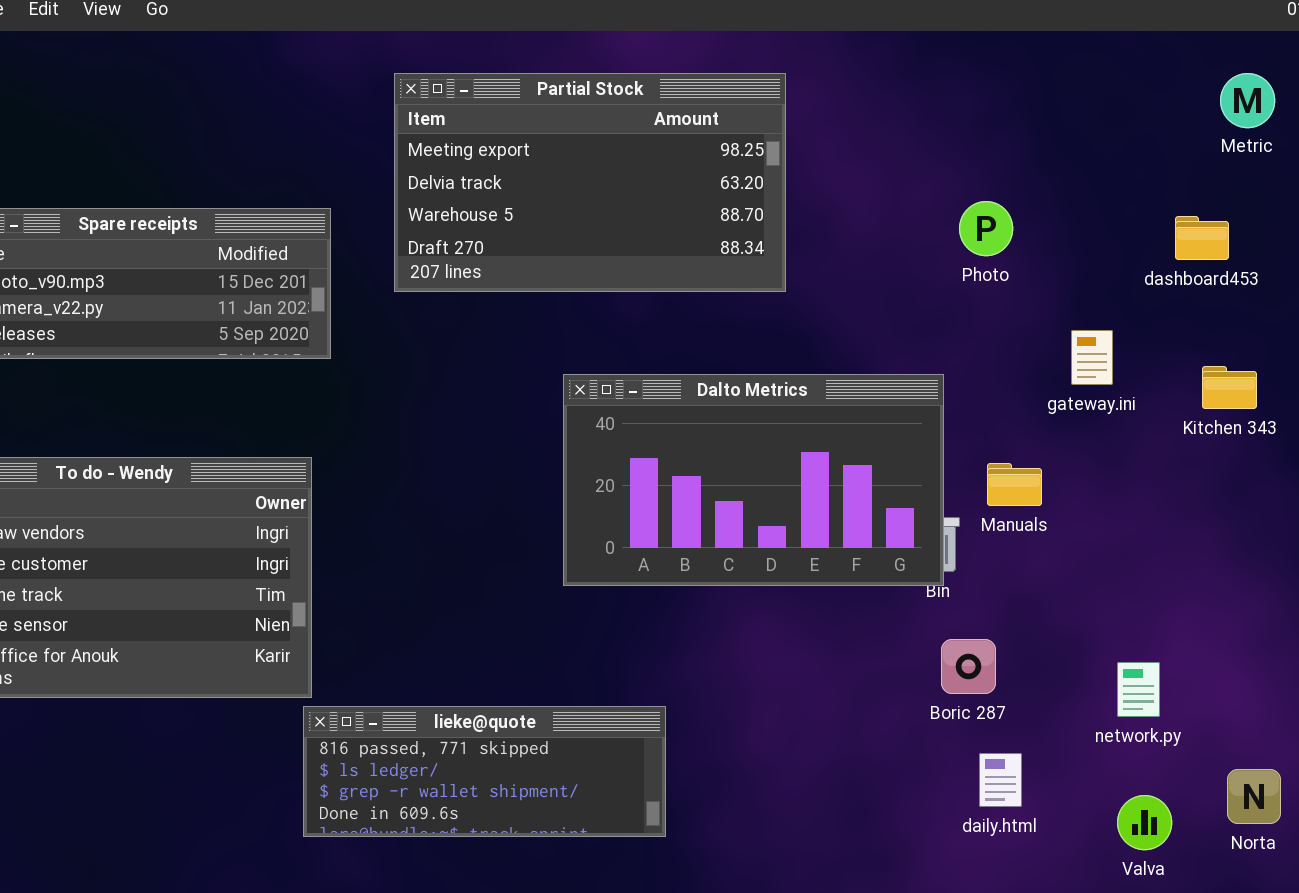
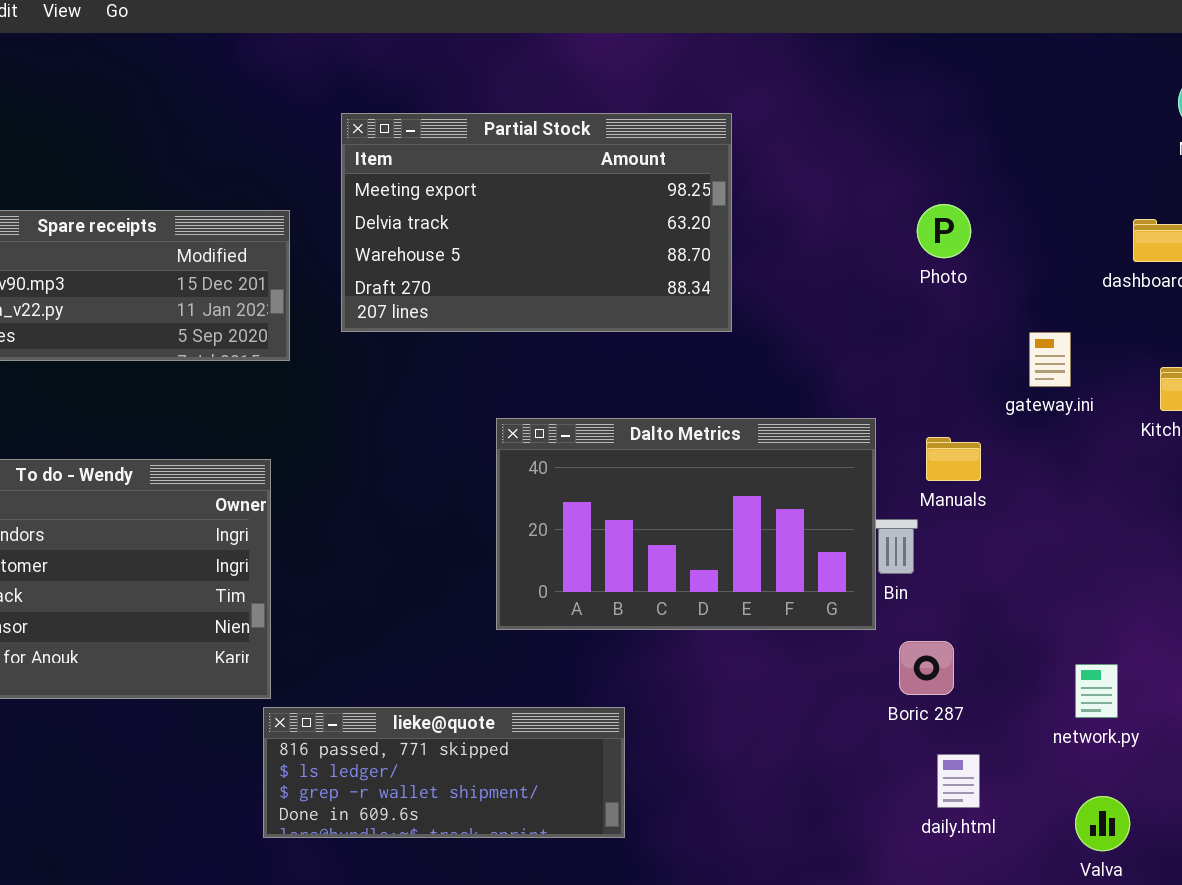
Partial Stock: [394,73,786,292] -> [341,113,732,332], moved
Dalto Metrics: [563,374,944,586] -> [496,418,876,630], moved
Manuals: [987,463,1042,506] -> [926,437,981,481], moved

